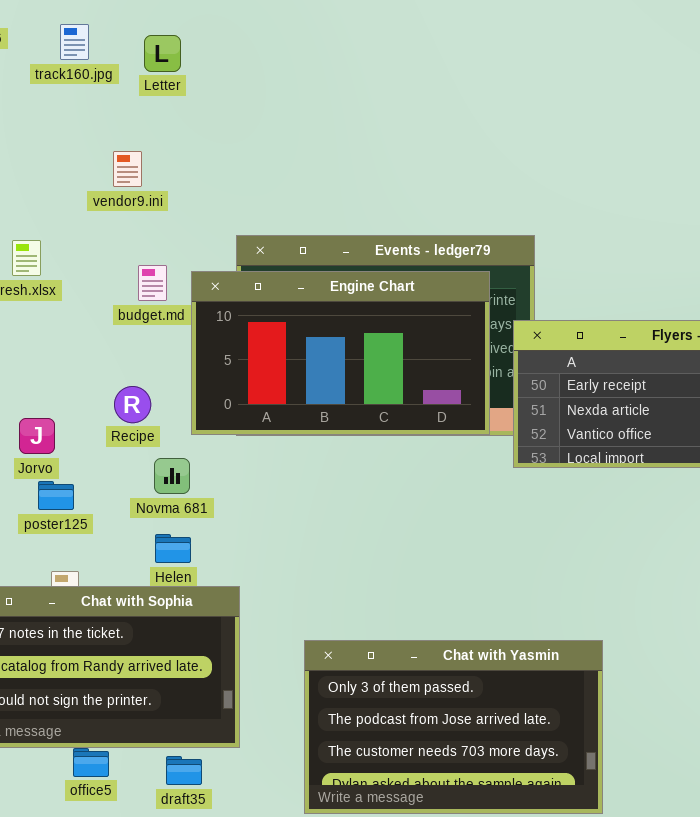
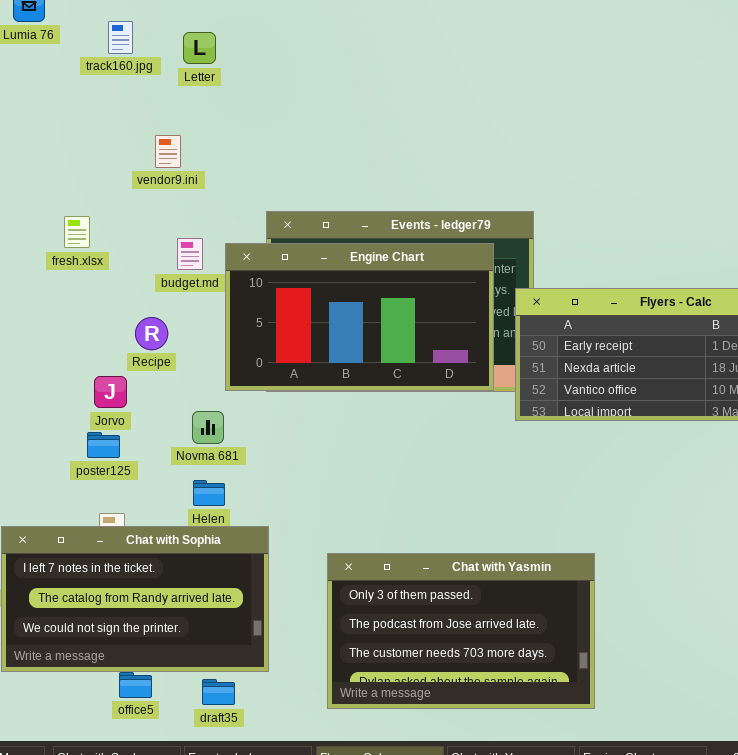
Recipe: [114,386,151,423] -> [135,317,168,350], moved
Jorvo: [19,418,55,454] -> [94,376,127,408], moved
Chat with Yasmin: [304,640,603,814] -> [327,553,595,709], moved

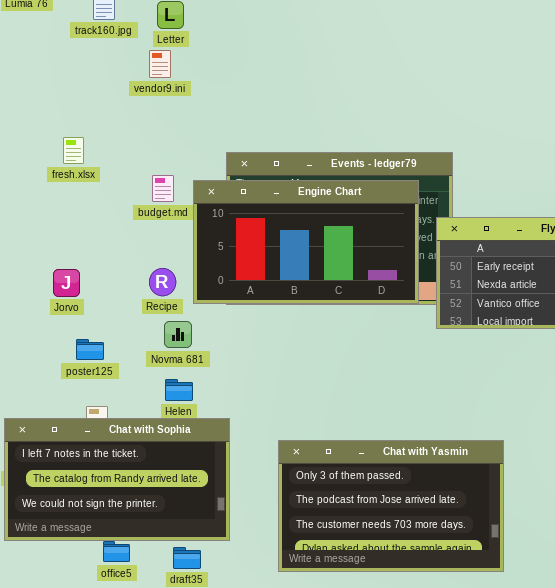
vendor9.ini: [155,135,181,168] -> [149,50,171,78], moved
fresh.xlsx: [64,216,90,248] -> [63,137,84,164], moved
Recipe: [135,317,168,350] -> [149,268,176,296], moved
Jorvo: [94,376,127,408] -> [53,269,80,297], moved

